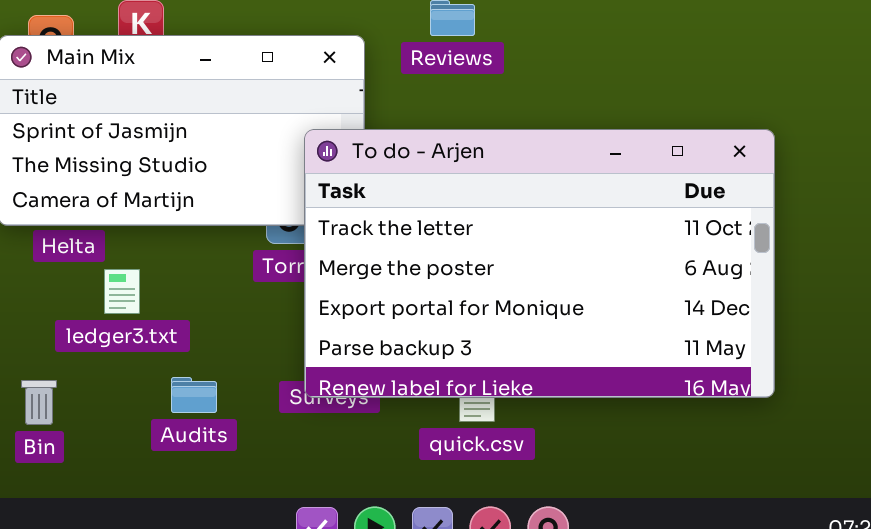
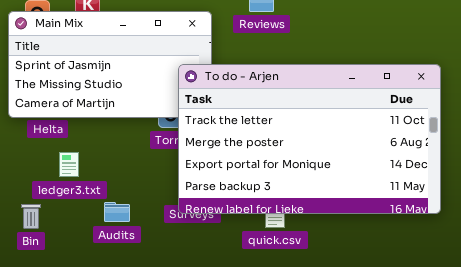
ledger3.txt: [104,269,140,314] -> [59,152,79,177], moved

